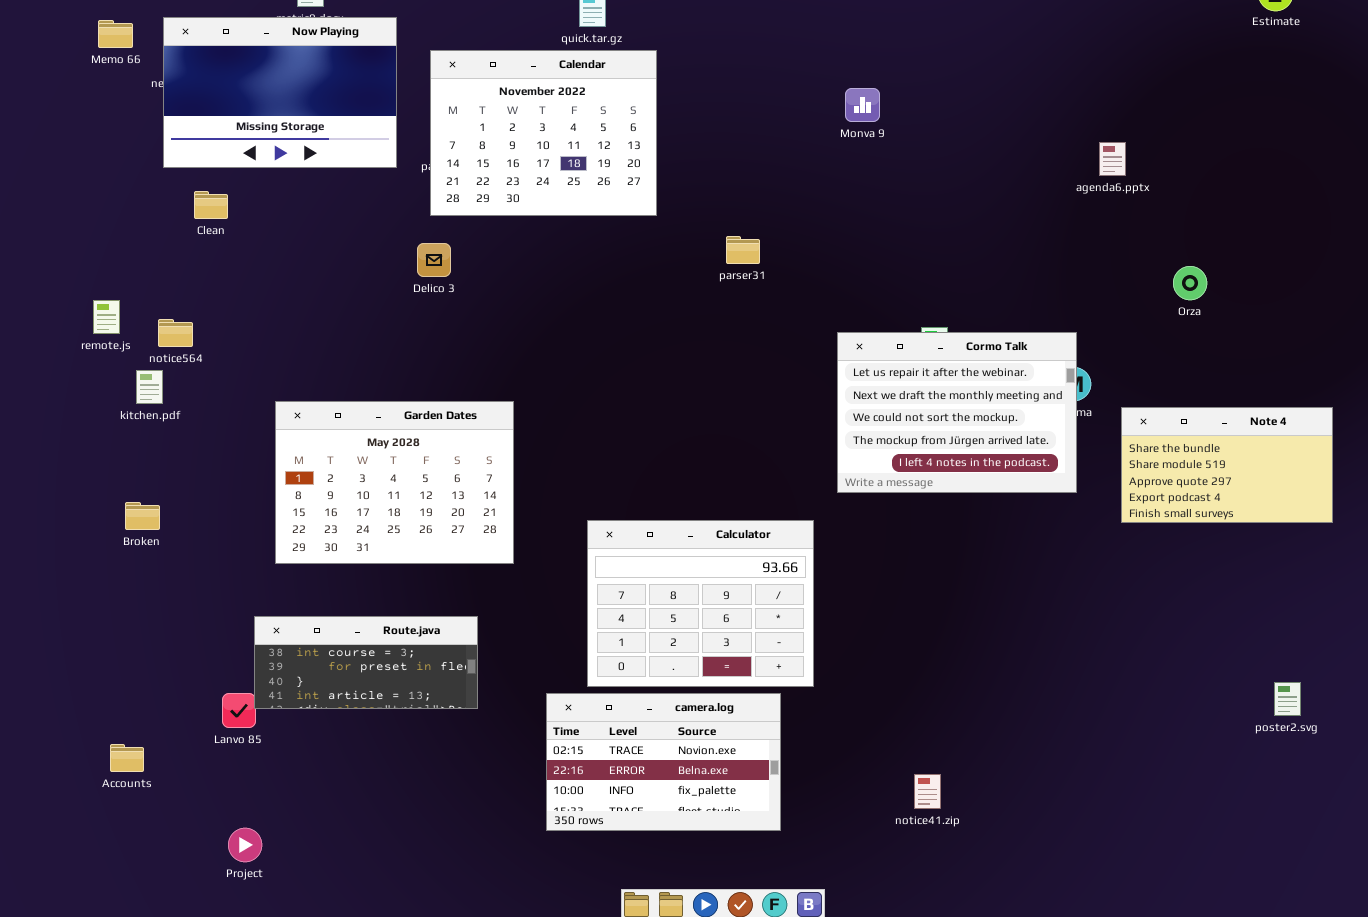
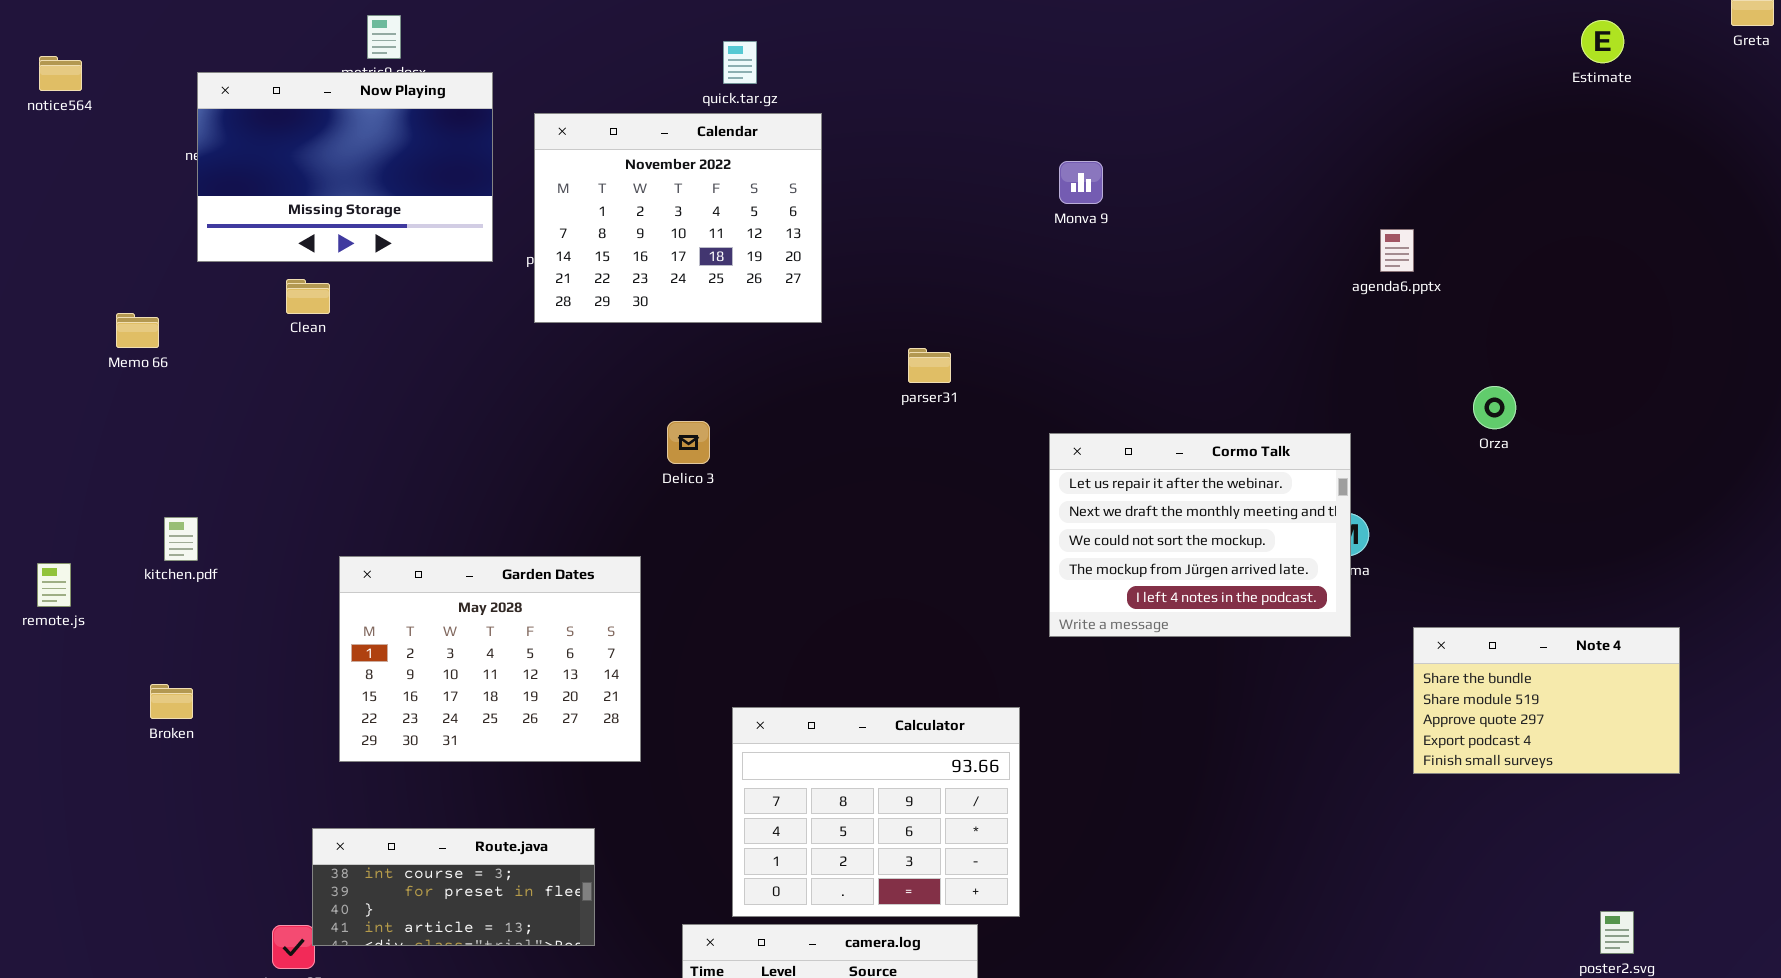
Memo 66: [98,20,133,48] -> [116,313,159,348], moved
Clean: [194,191,228,219] -> [286,279,330,314], moved
Delico 3: [417,243,451,277] -> [667,421,710,464], moved
remote.js: [93,300,120,334] -> [37,563,71,607], moved
notice564: [158,319,193,347] -> [39,56,82,91], moved
Cormo Talk: [837,332,1077,493] -> [1049,433,1351,637], moved
Note 4: [1121,407,1333,523] -> [1413,627,1680,774], moved

